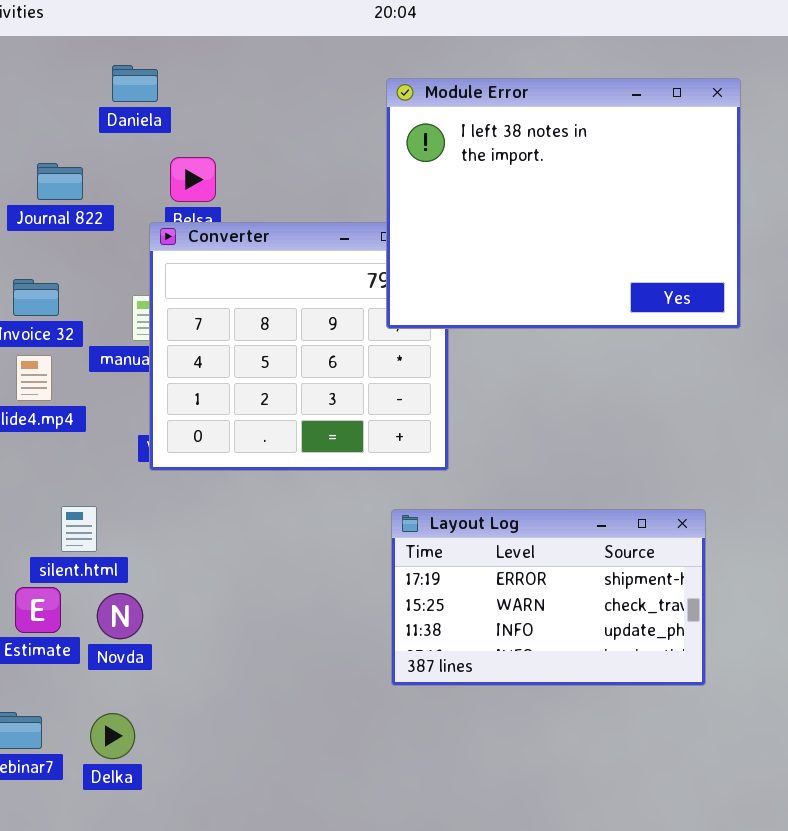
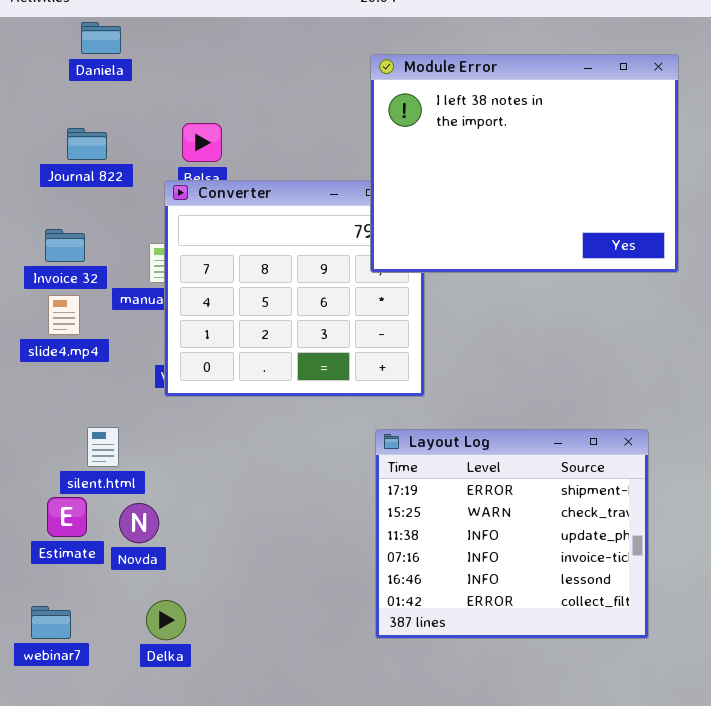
Daniela: [112,65,158,102] -> [81,22,121,54], moved
Layout Log: [391,509,706,686] -> [375,429,649,639], resized
Delka: [90,713,135,759] -> [146,600,186,640], moved

